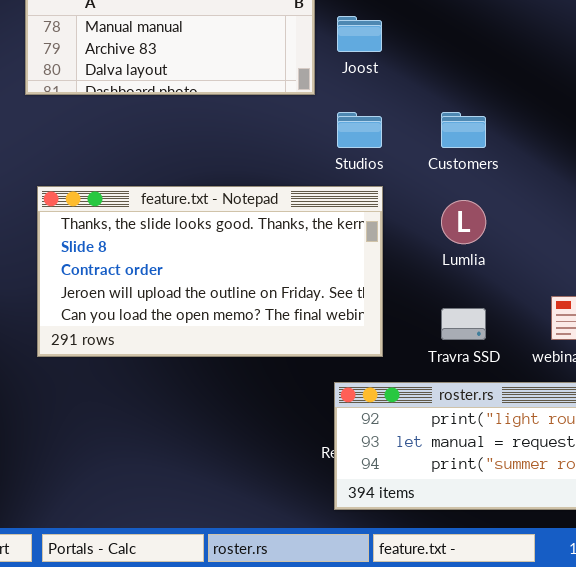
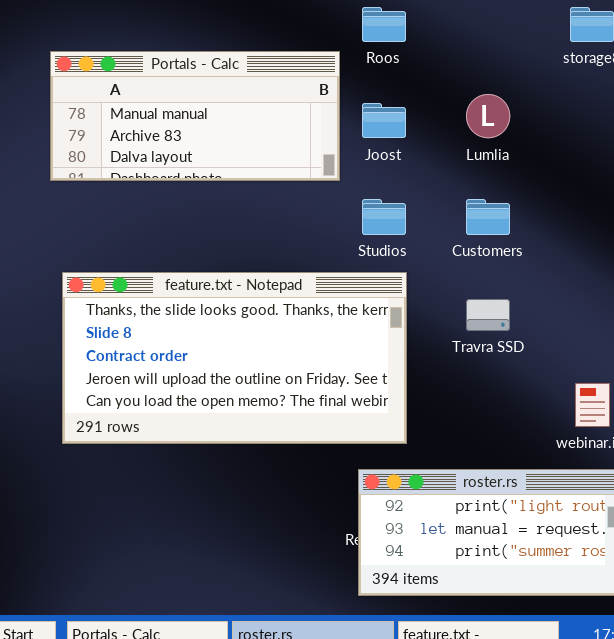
Lumlia: [441,200,486,244] -> [466,94,510,138], moved
Travra SSD: [441,308,486,340] -> [466,299,510,331], moved

